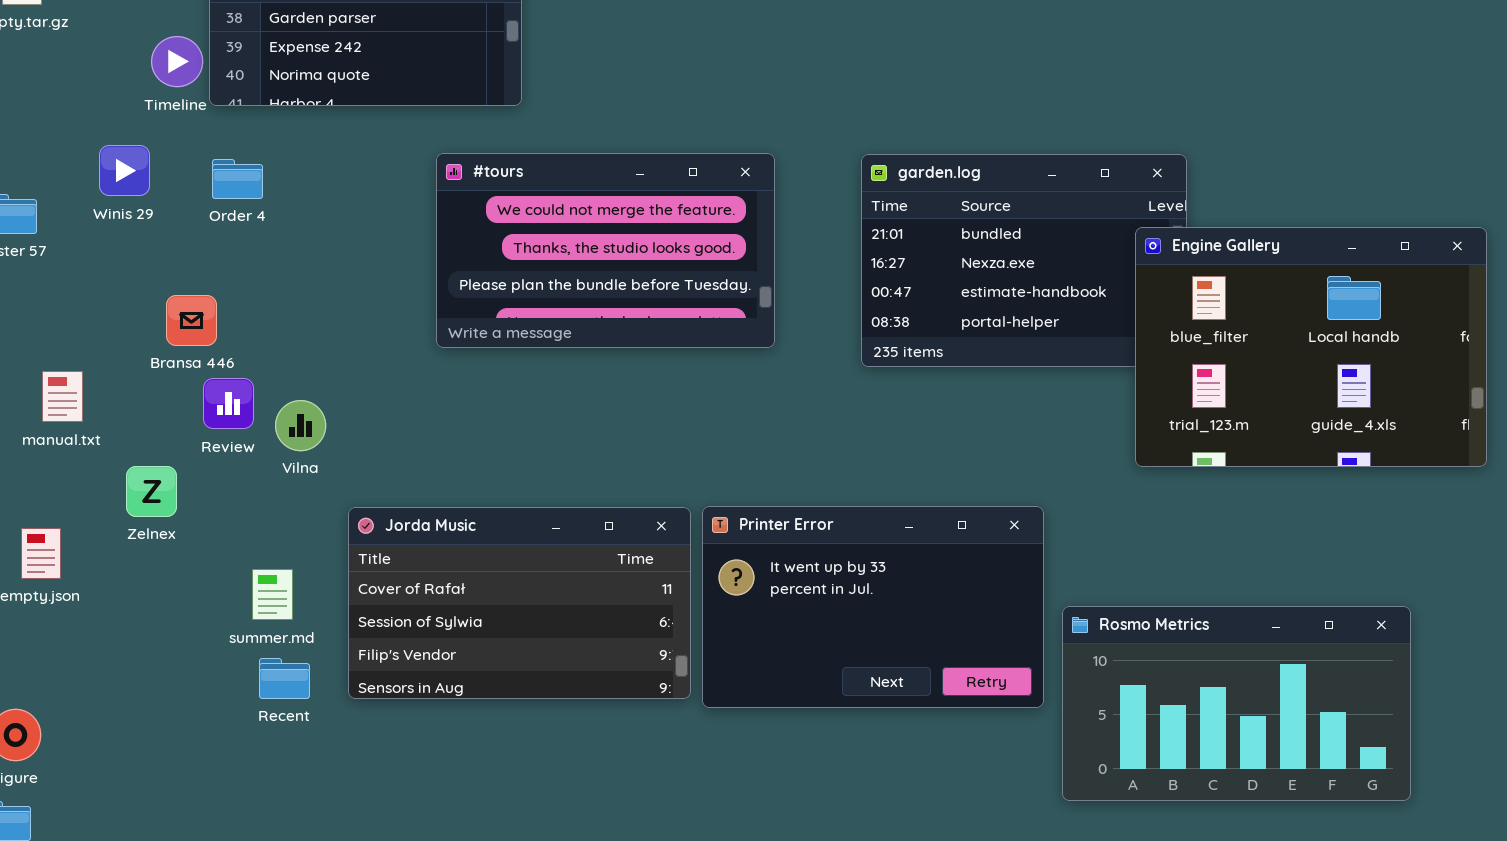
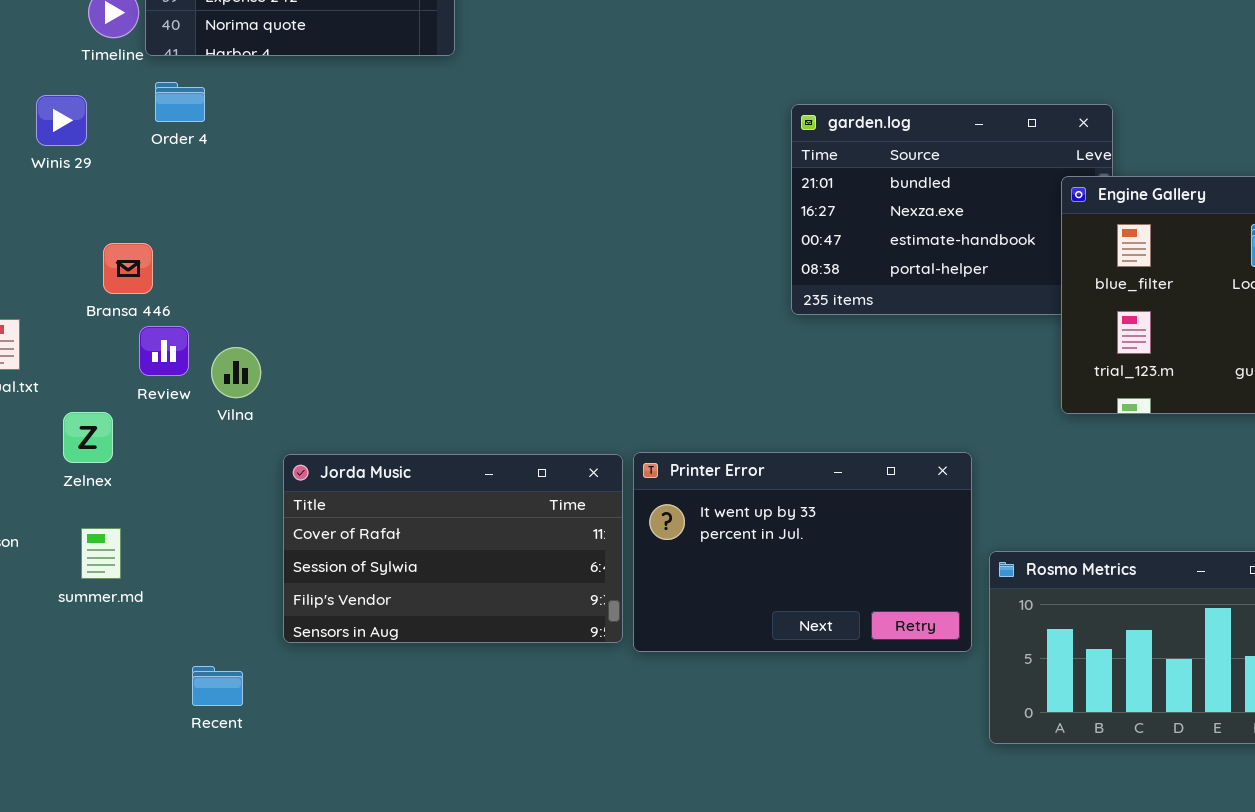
#tours: [436,153,775,348] -> none, closed
Order 4: [212,159,263,199] -> [155,82,205,122], moved
summer.md: [252,569,293,620] -> [81,528,121,579], moved
Recent: [259,658,310,699] -> [192,666,243,706], moved

